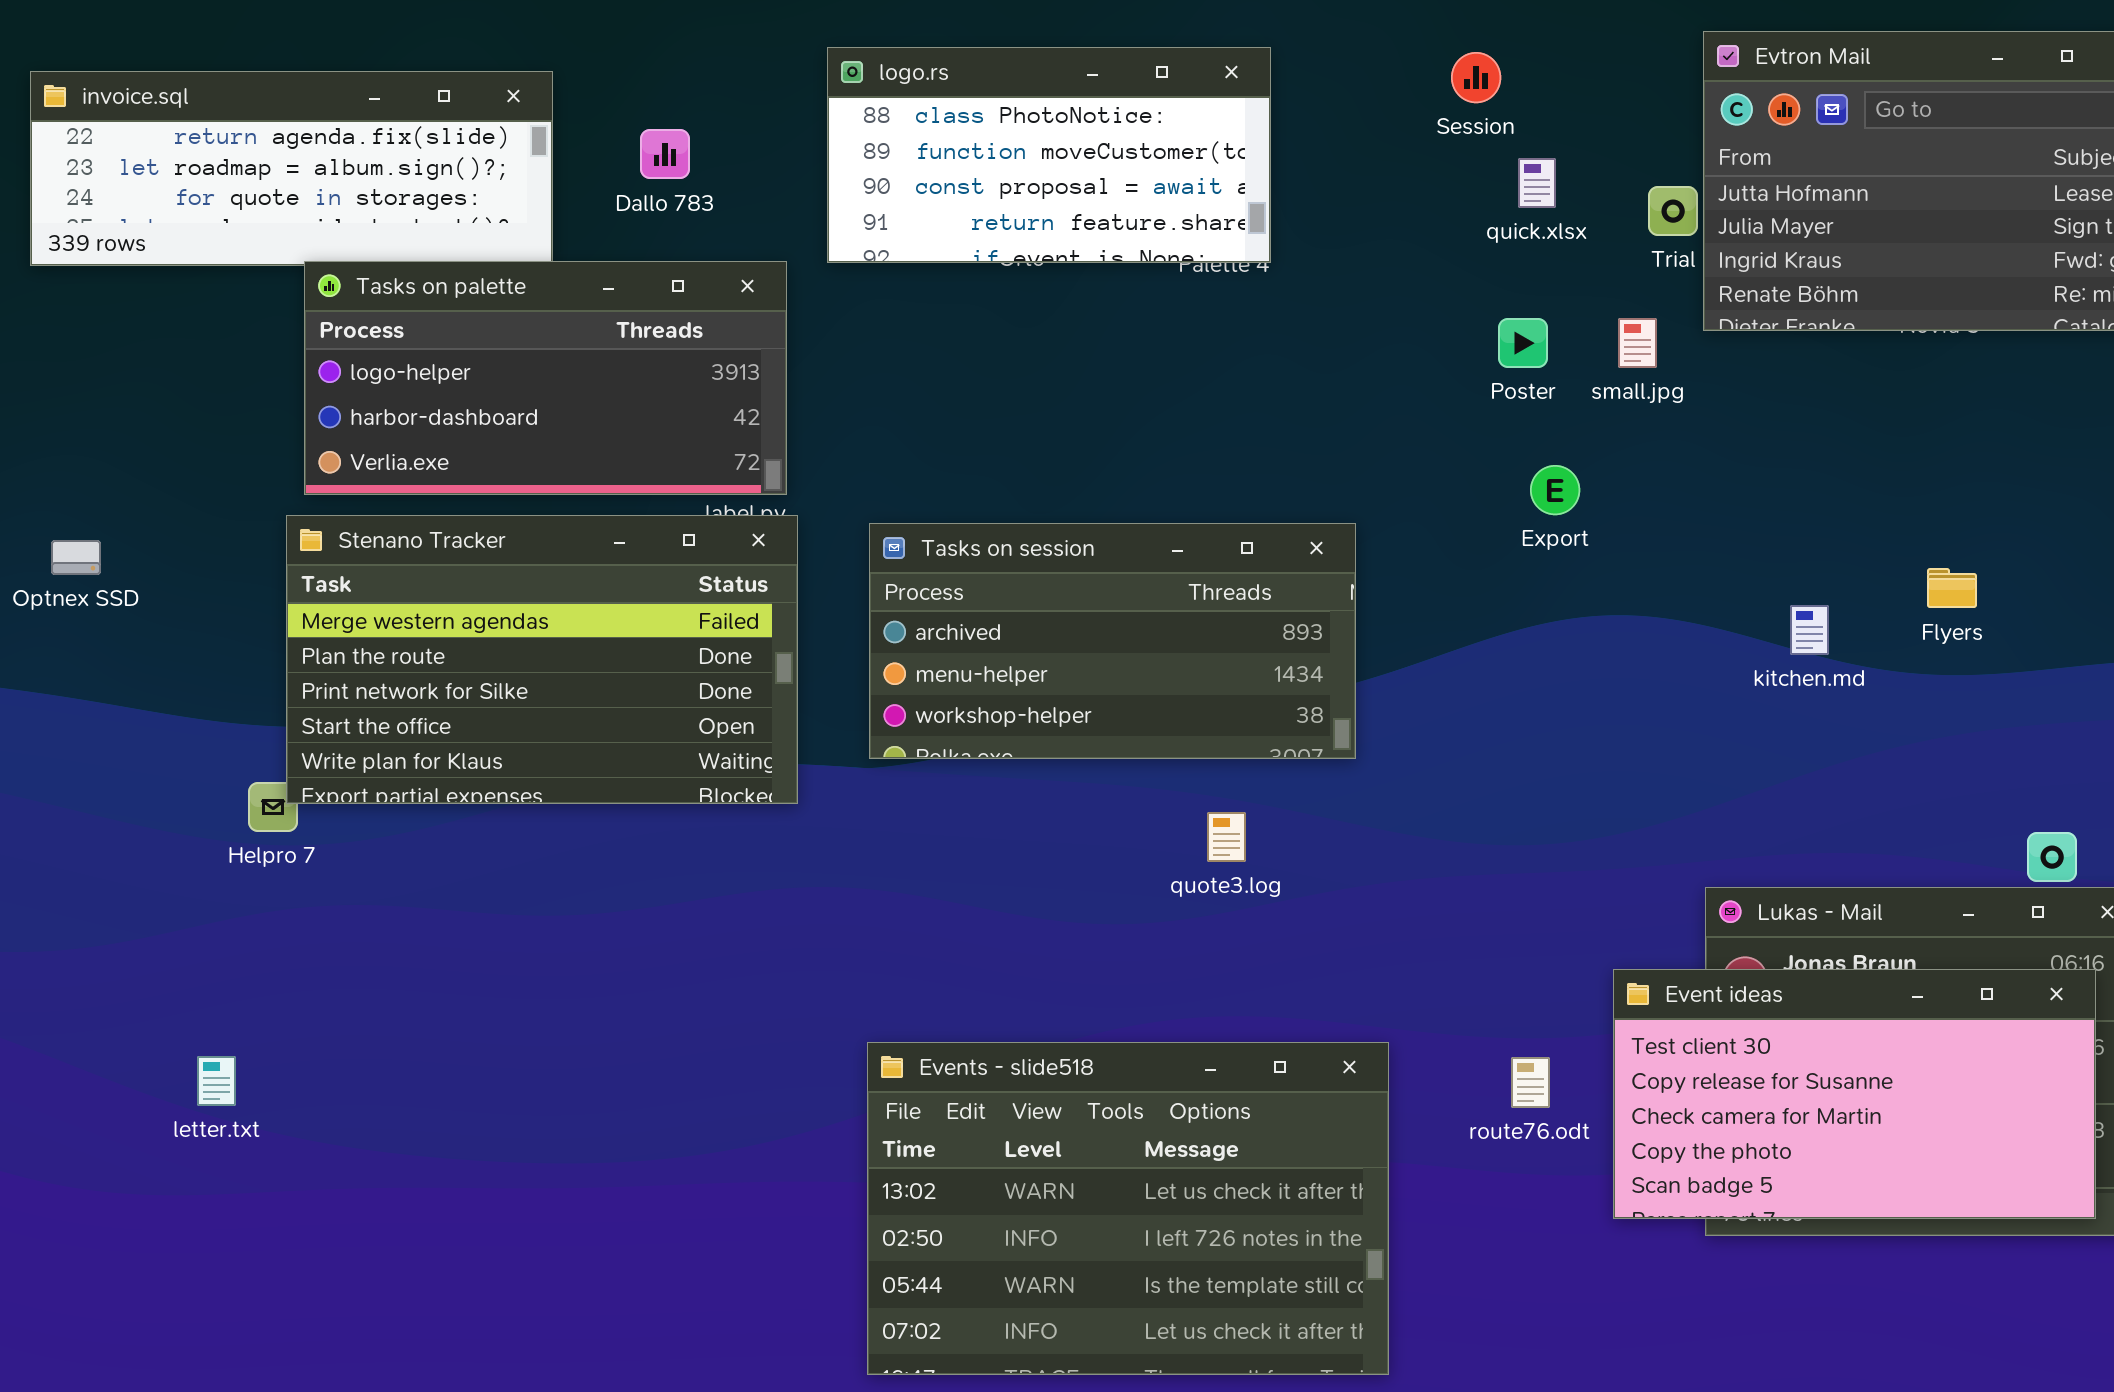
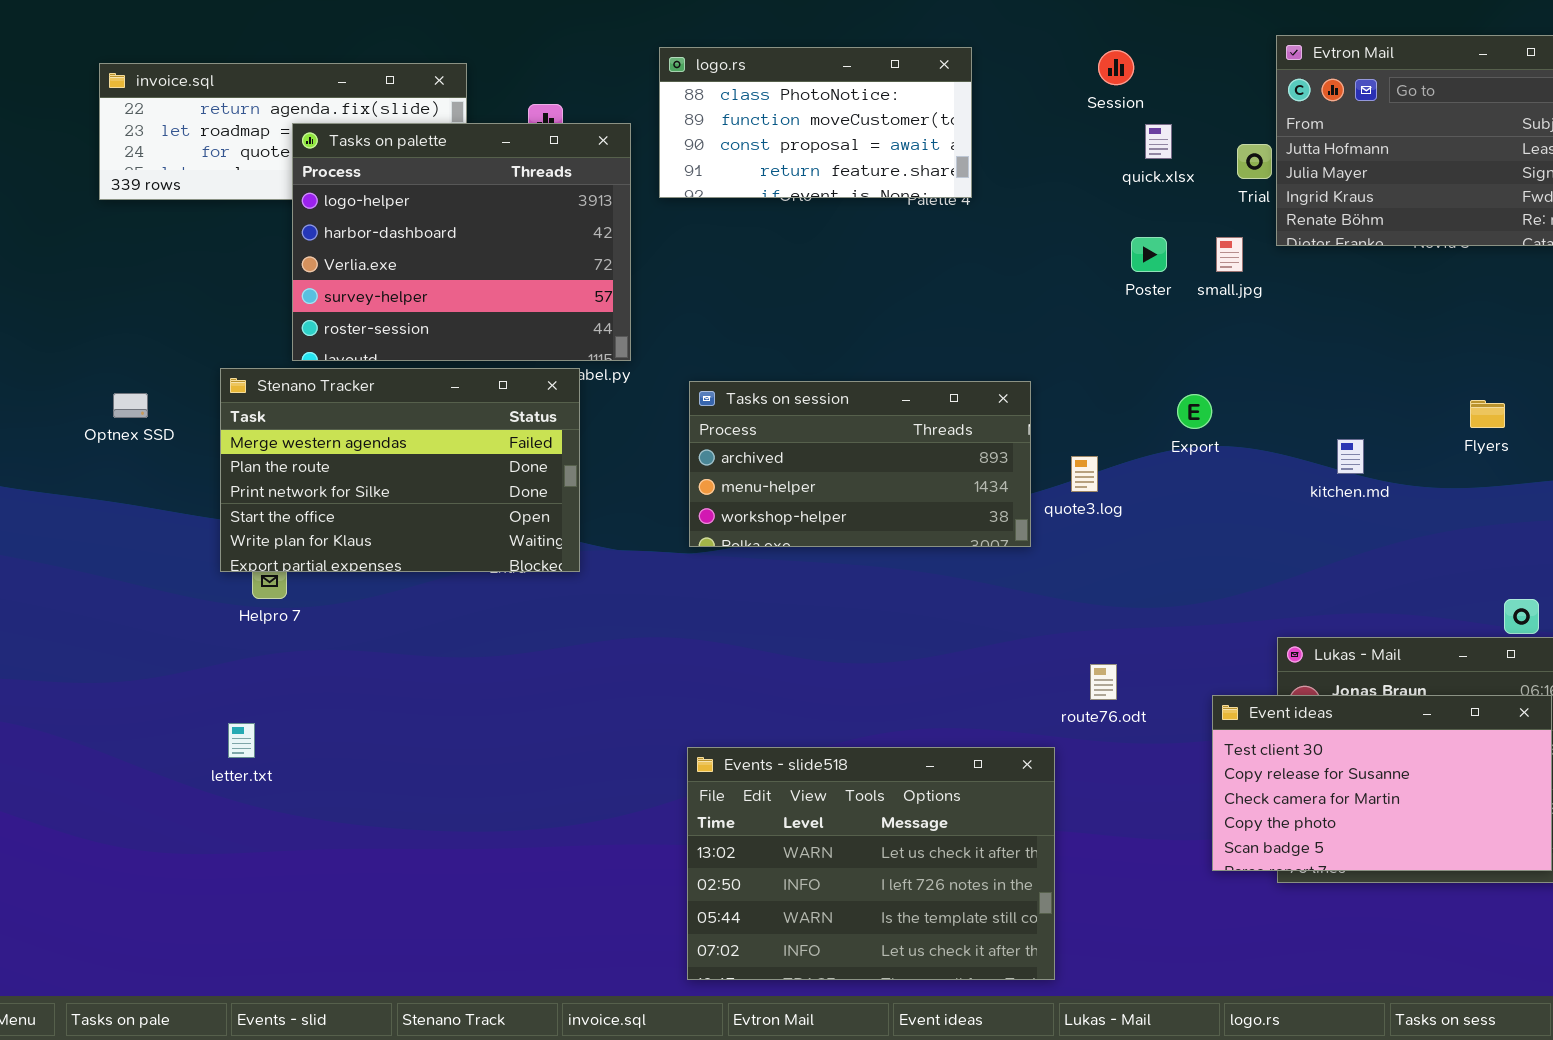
Tasks on palette: [304,261,787,495] -> [292,123,631,361], resized
Export: [1530,465,1580,515] -> [1177,394,1212,429], moved
Stenano Tracker: [286,515,798,804] -> [220,368,580,572], moved
Flyers: [1927,568,1977,608] -> [1470,400,1505,428], moved
quote3.log: [1207,812,1246,862] -> [1071,456,1098,492], moved
letter.txt: [197,1056,236,1106] -> [228,723,255,758], moved
route76.odt: [1511,1057,1550,1108] -> [1090,664,1117,700], moved

